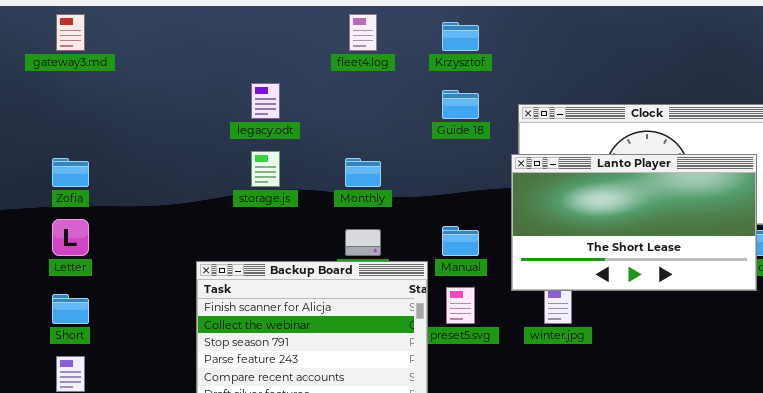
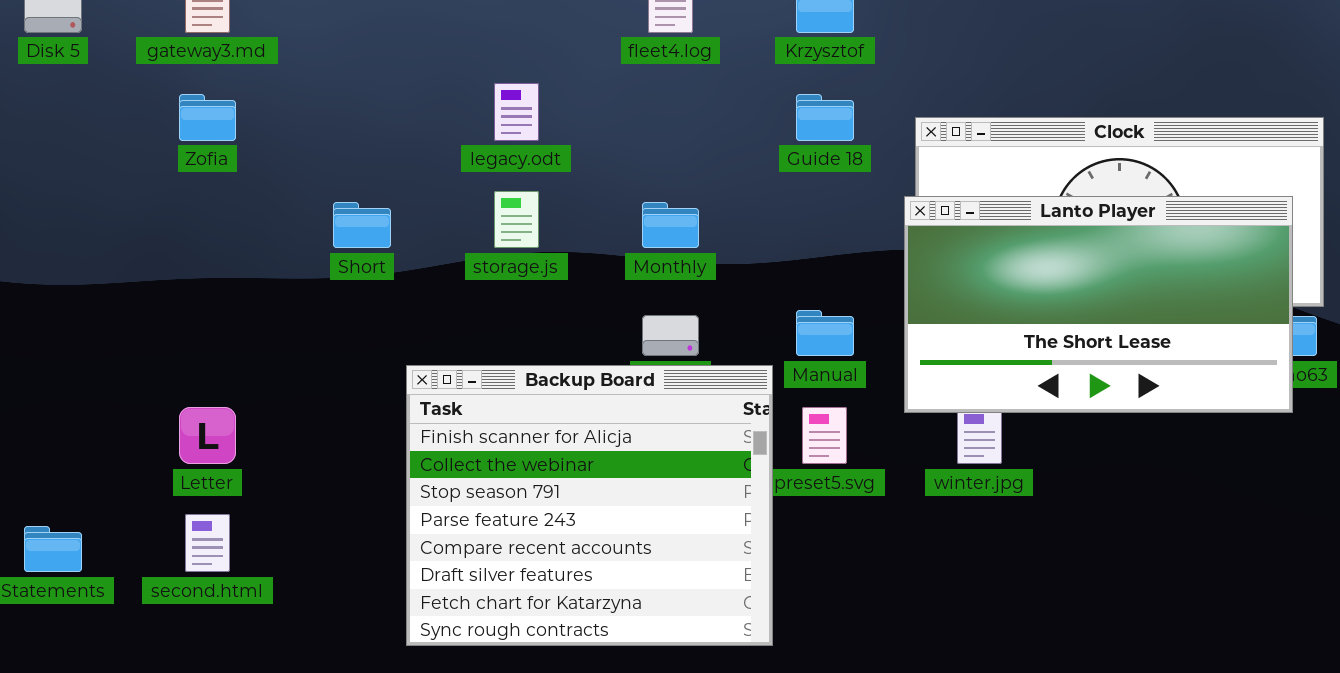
Zofia: [52,158,89,187] -> [179,94,236,141], moved
Letter: [52,219,89,256] -> [179,407,236,464], moved
Short: [52,294,89,324] -> [333,202,391,248], moved

